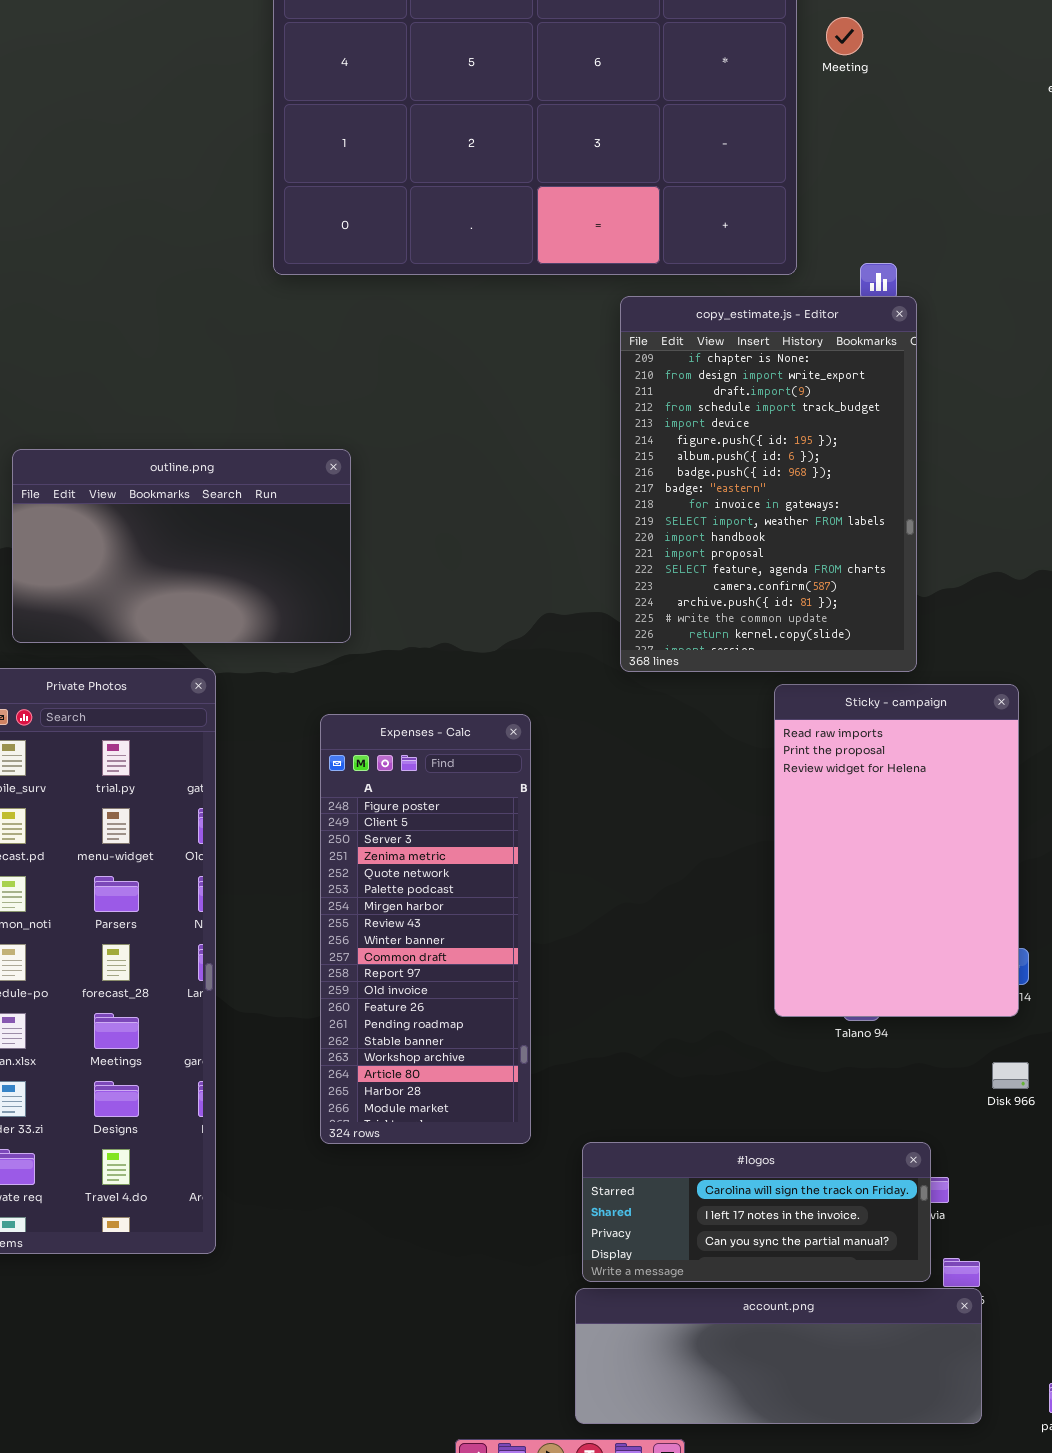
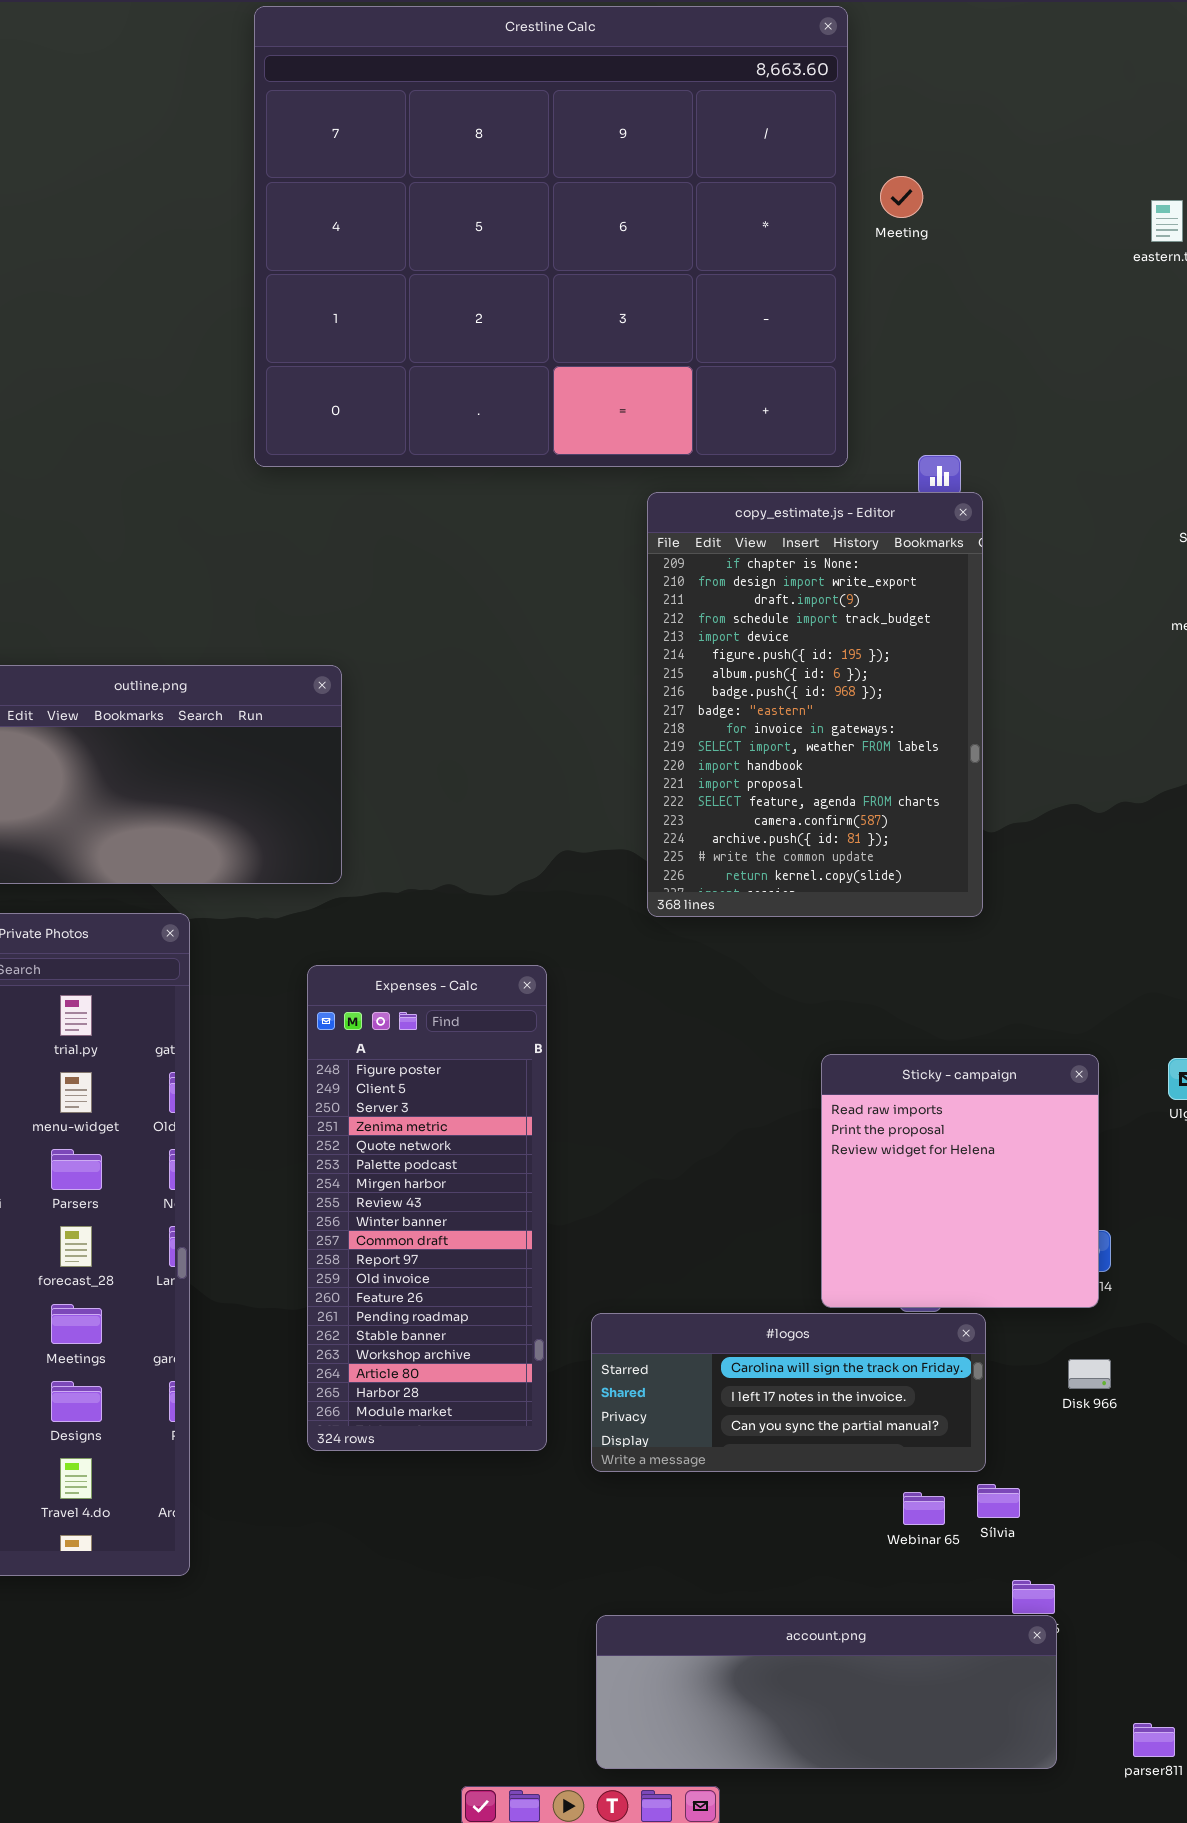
Sticky - campaign: [774,684,1019,1017] -> [821,1054,1099,1308], resized
#logos: [582,1142,931,1282] -> [591,1313,986,1472], moved

